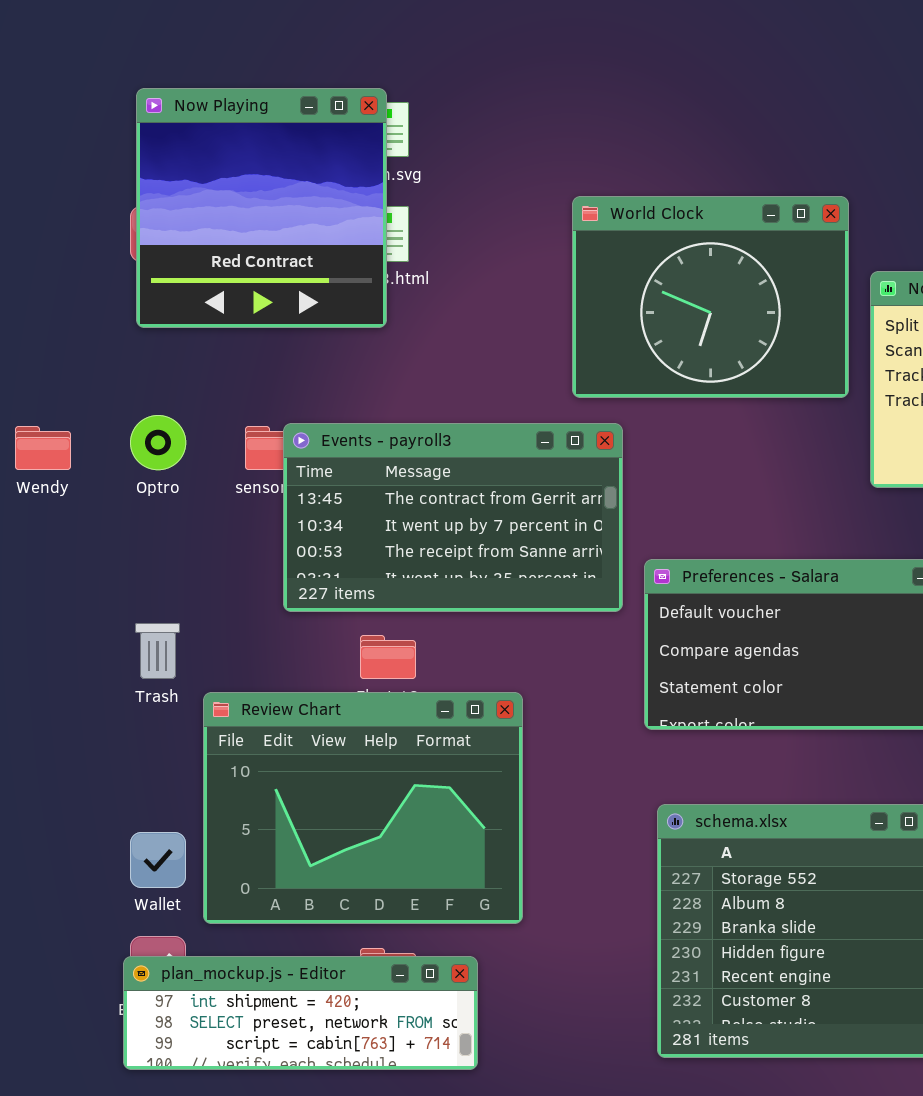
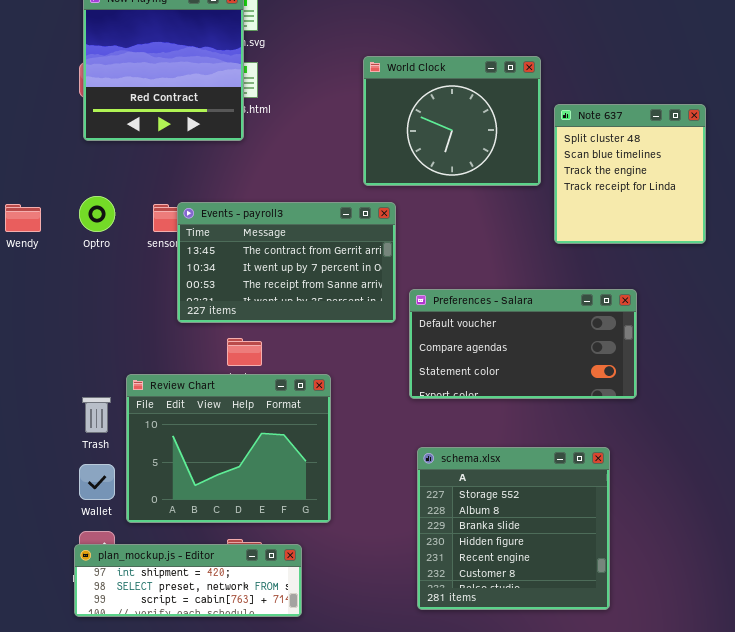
Trash: [135,623,180,679] -> [82,397,111,433], moved

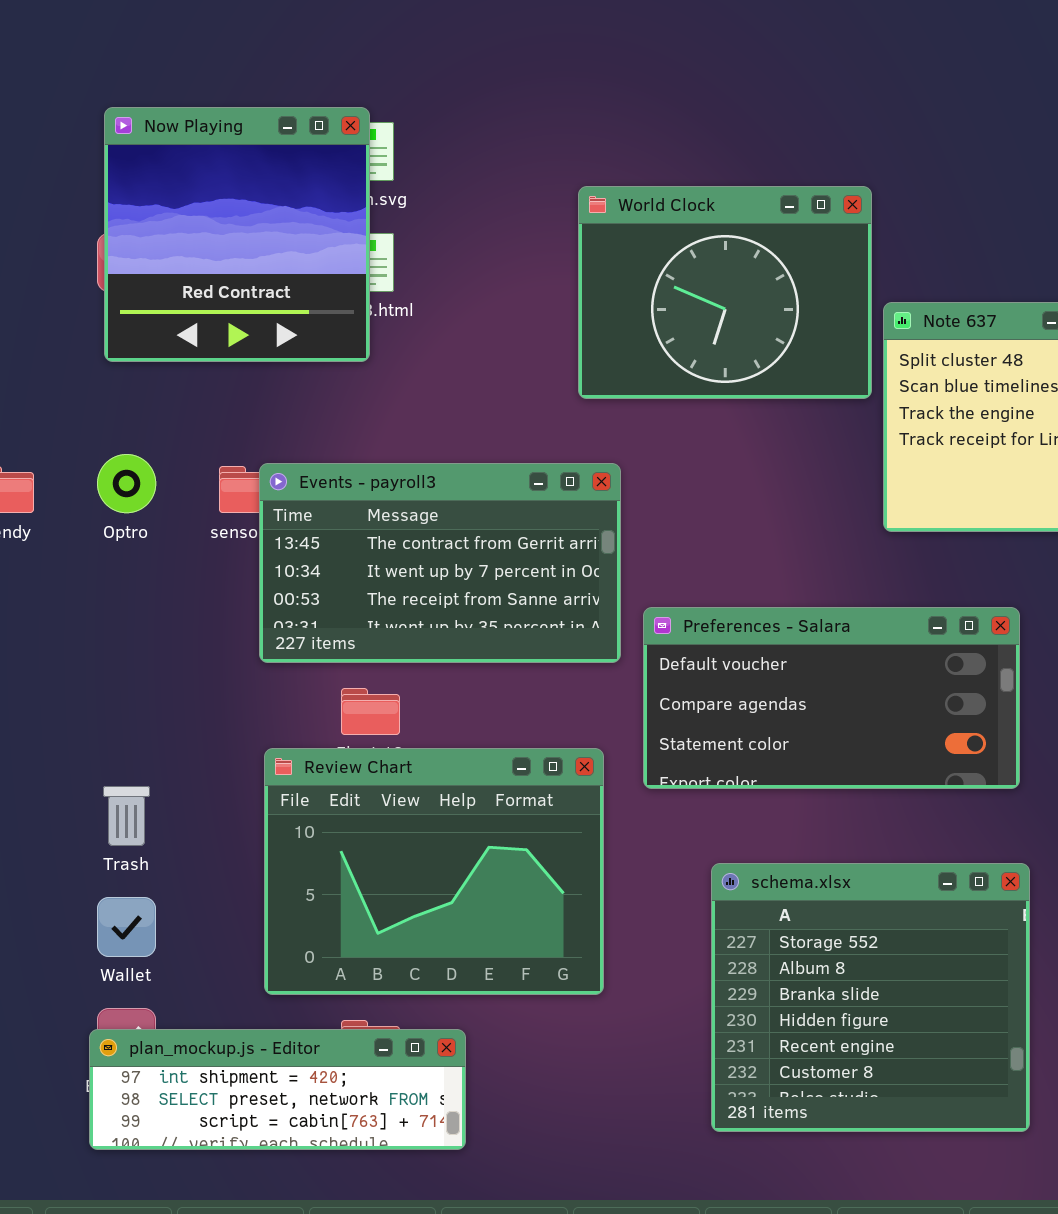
World Clock: [363,56,541,186] -> [578,186,872,399], moved
Review Chart: [126,374,331,523] -> [264,748,604,995], moved
schema.xlsx: [417,447,610,610] -> [711,863,1030,1132], moved

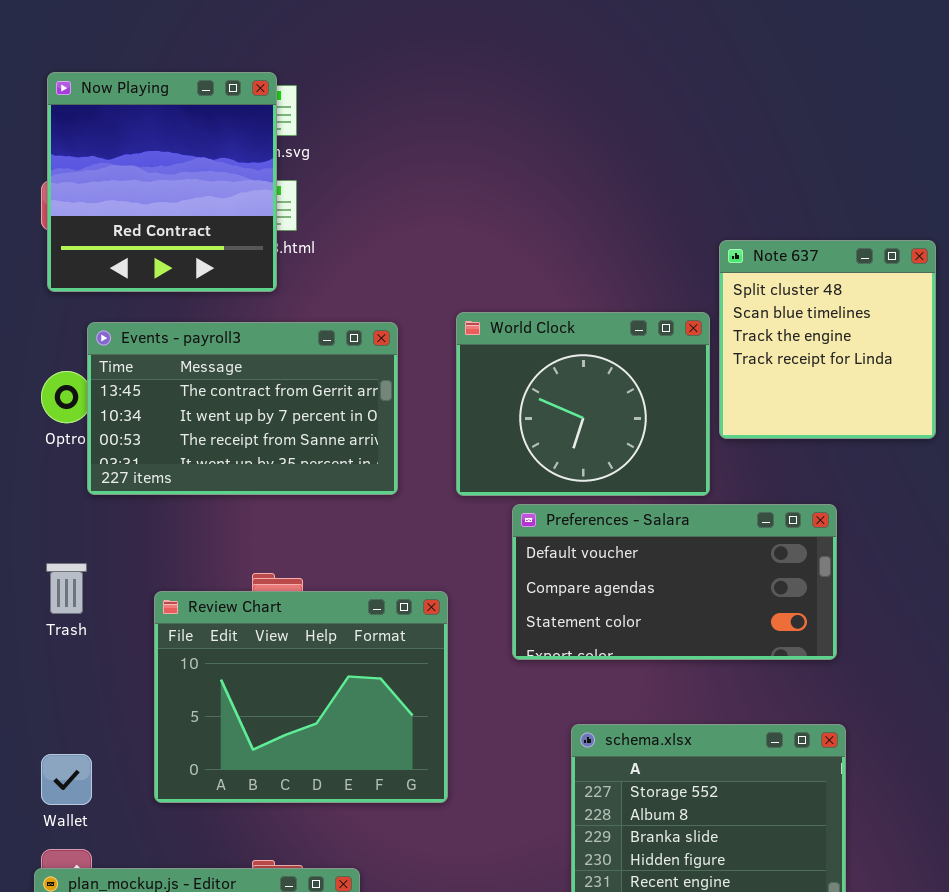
World Clock: [578,186,872,399] -> [456,312,710,496], moved
Events - payroll3: [259,463,621,663] -> [87,322,398,495], moved
Review Chart: [264,748,604,995] -> [154,591,448,803], moved
Trash: [103,786,150,846] -> [46,563,87,614], moved

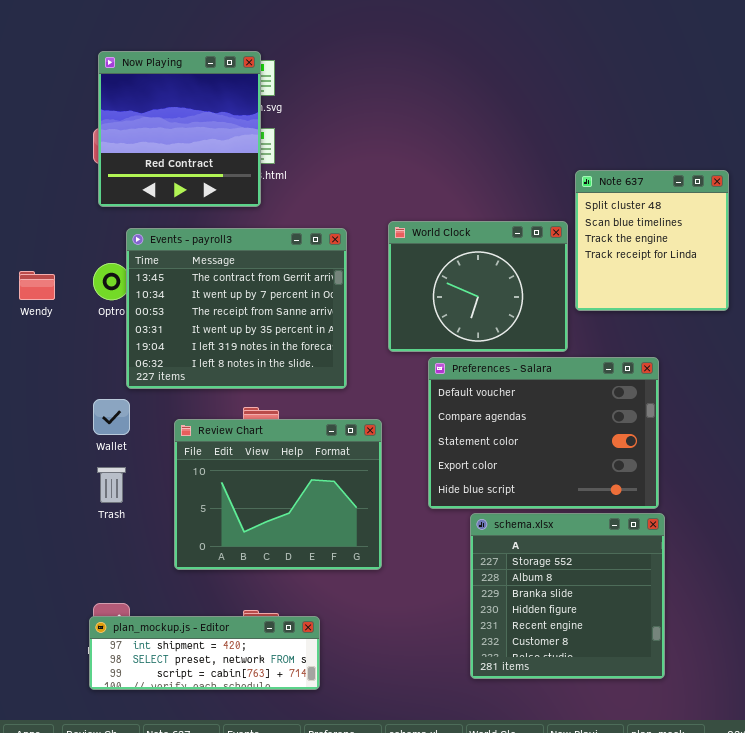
Events - payroll3: [87,322,398,495] -> [126,228,347,389], resized
Preferences - Salara: [512,504,837,660] -> [428,357,659,509], resized
Trash: [46,563,87,614] -> [97,467,126,503], moved
Wallet: [41,754,92,805] -> [93,399,130,435], moved

